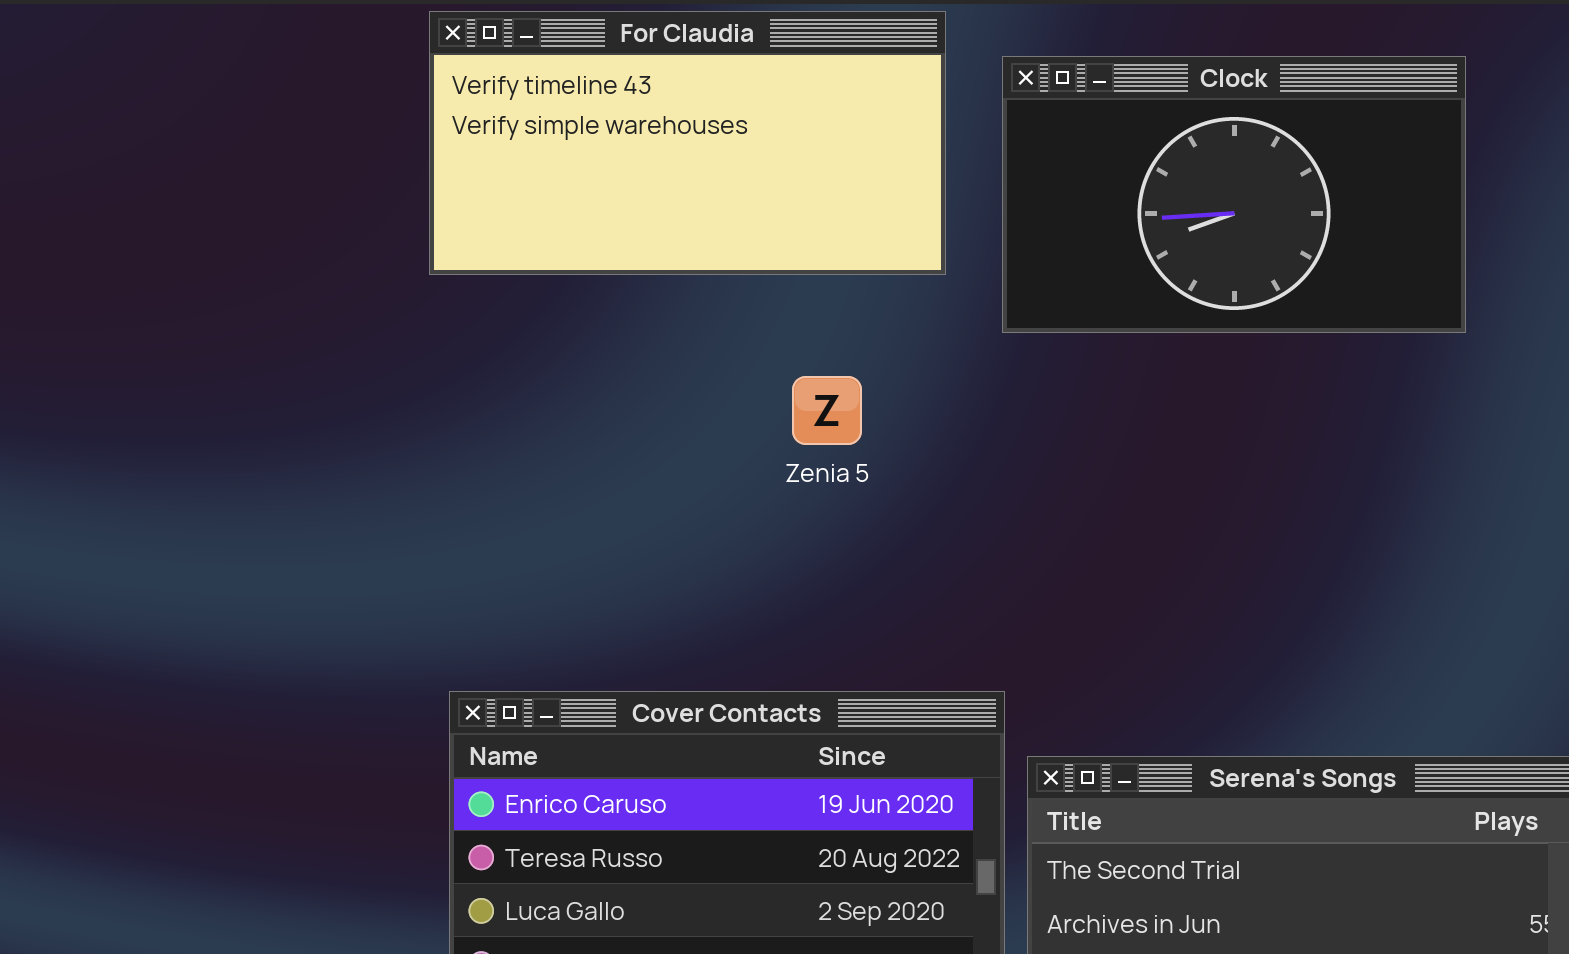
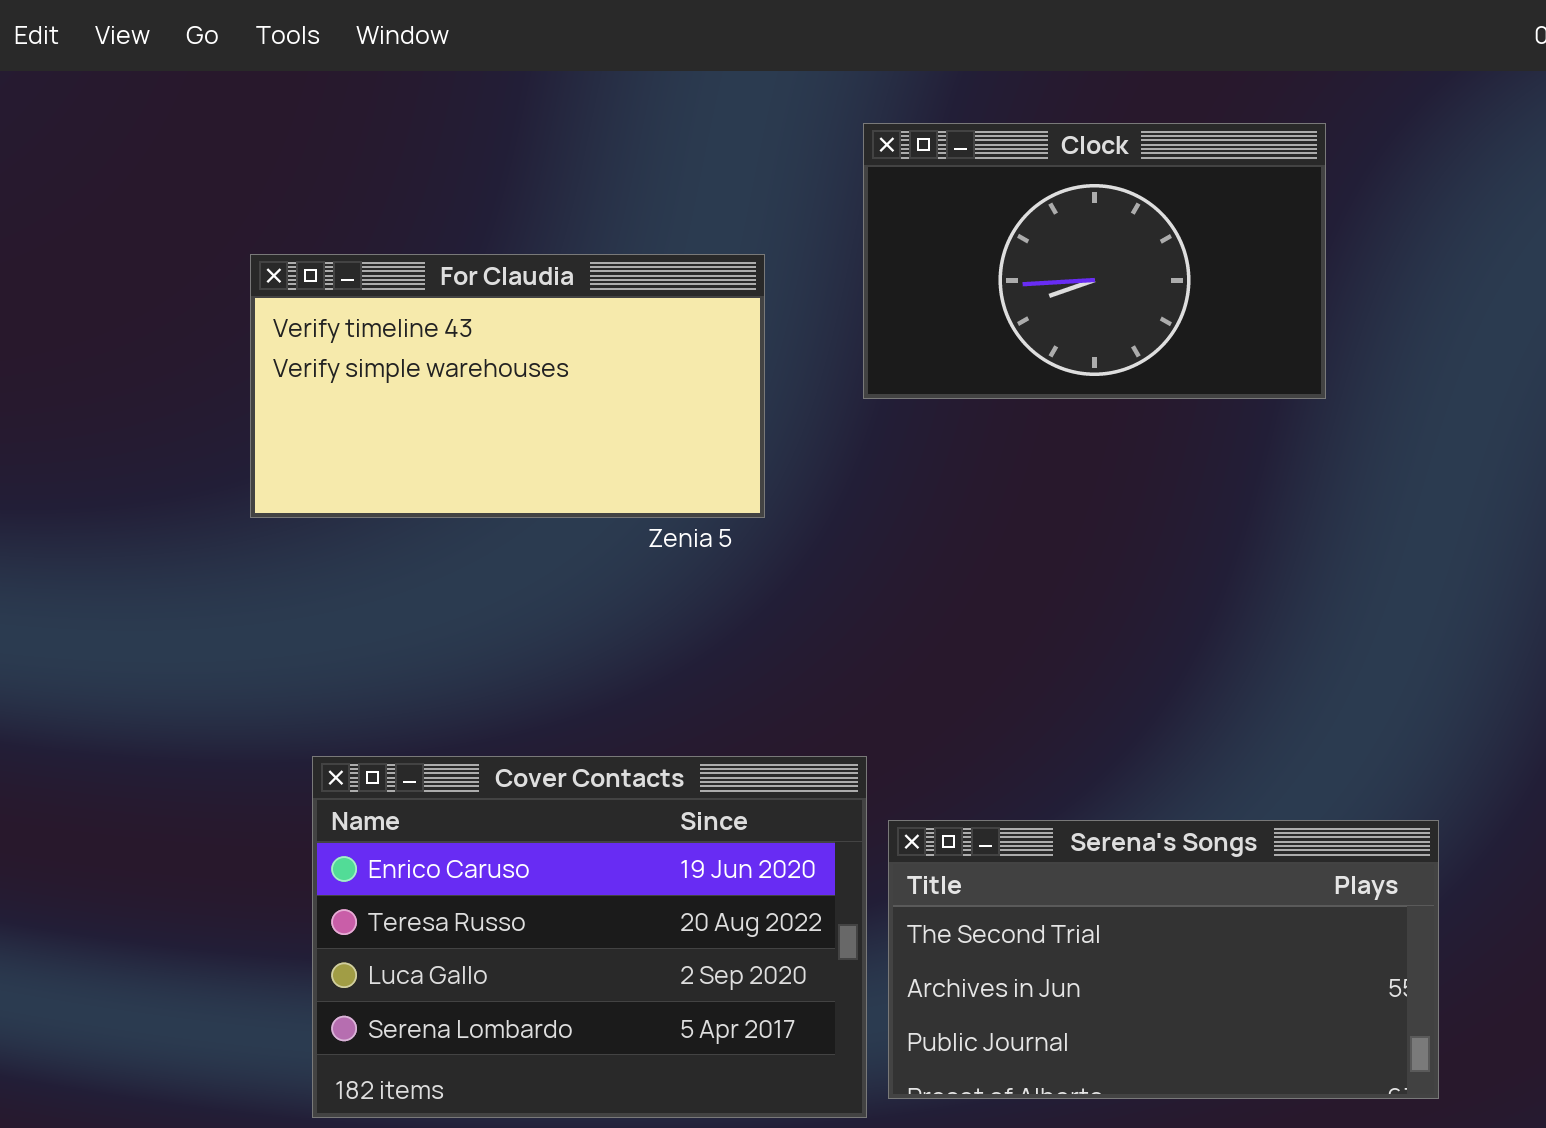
For Claudia: [429,11,946,275] -> [250,254,765,518], moved

